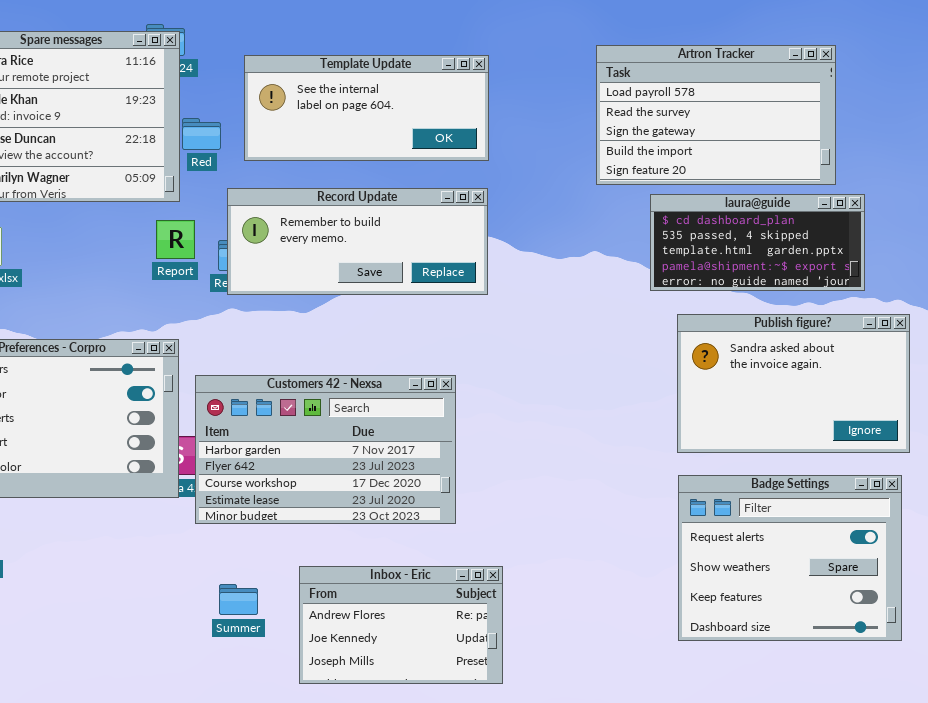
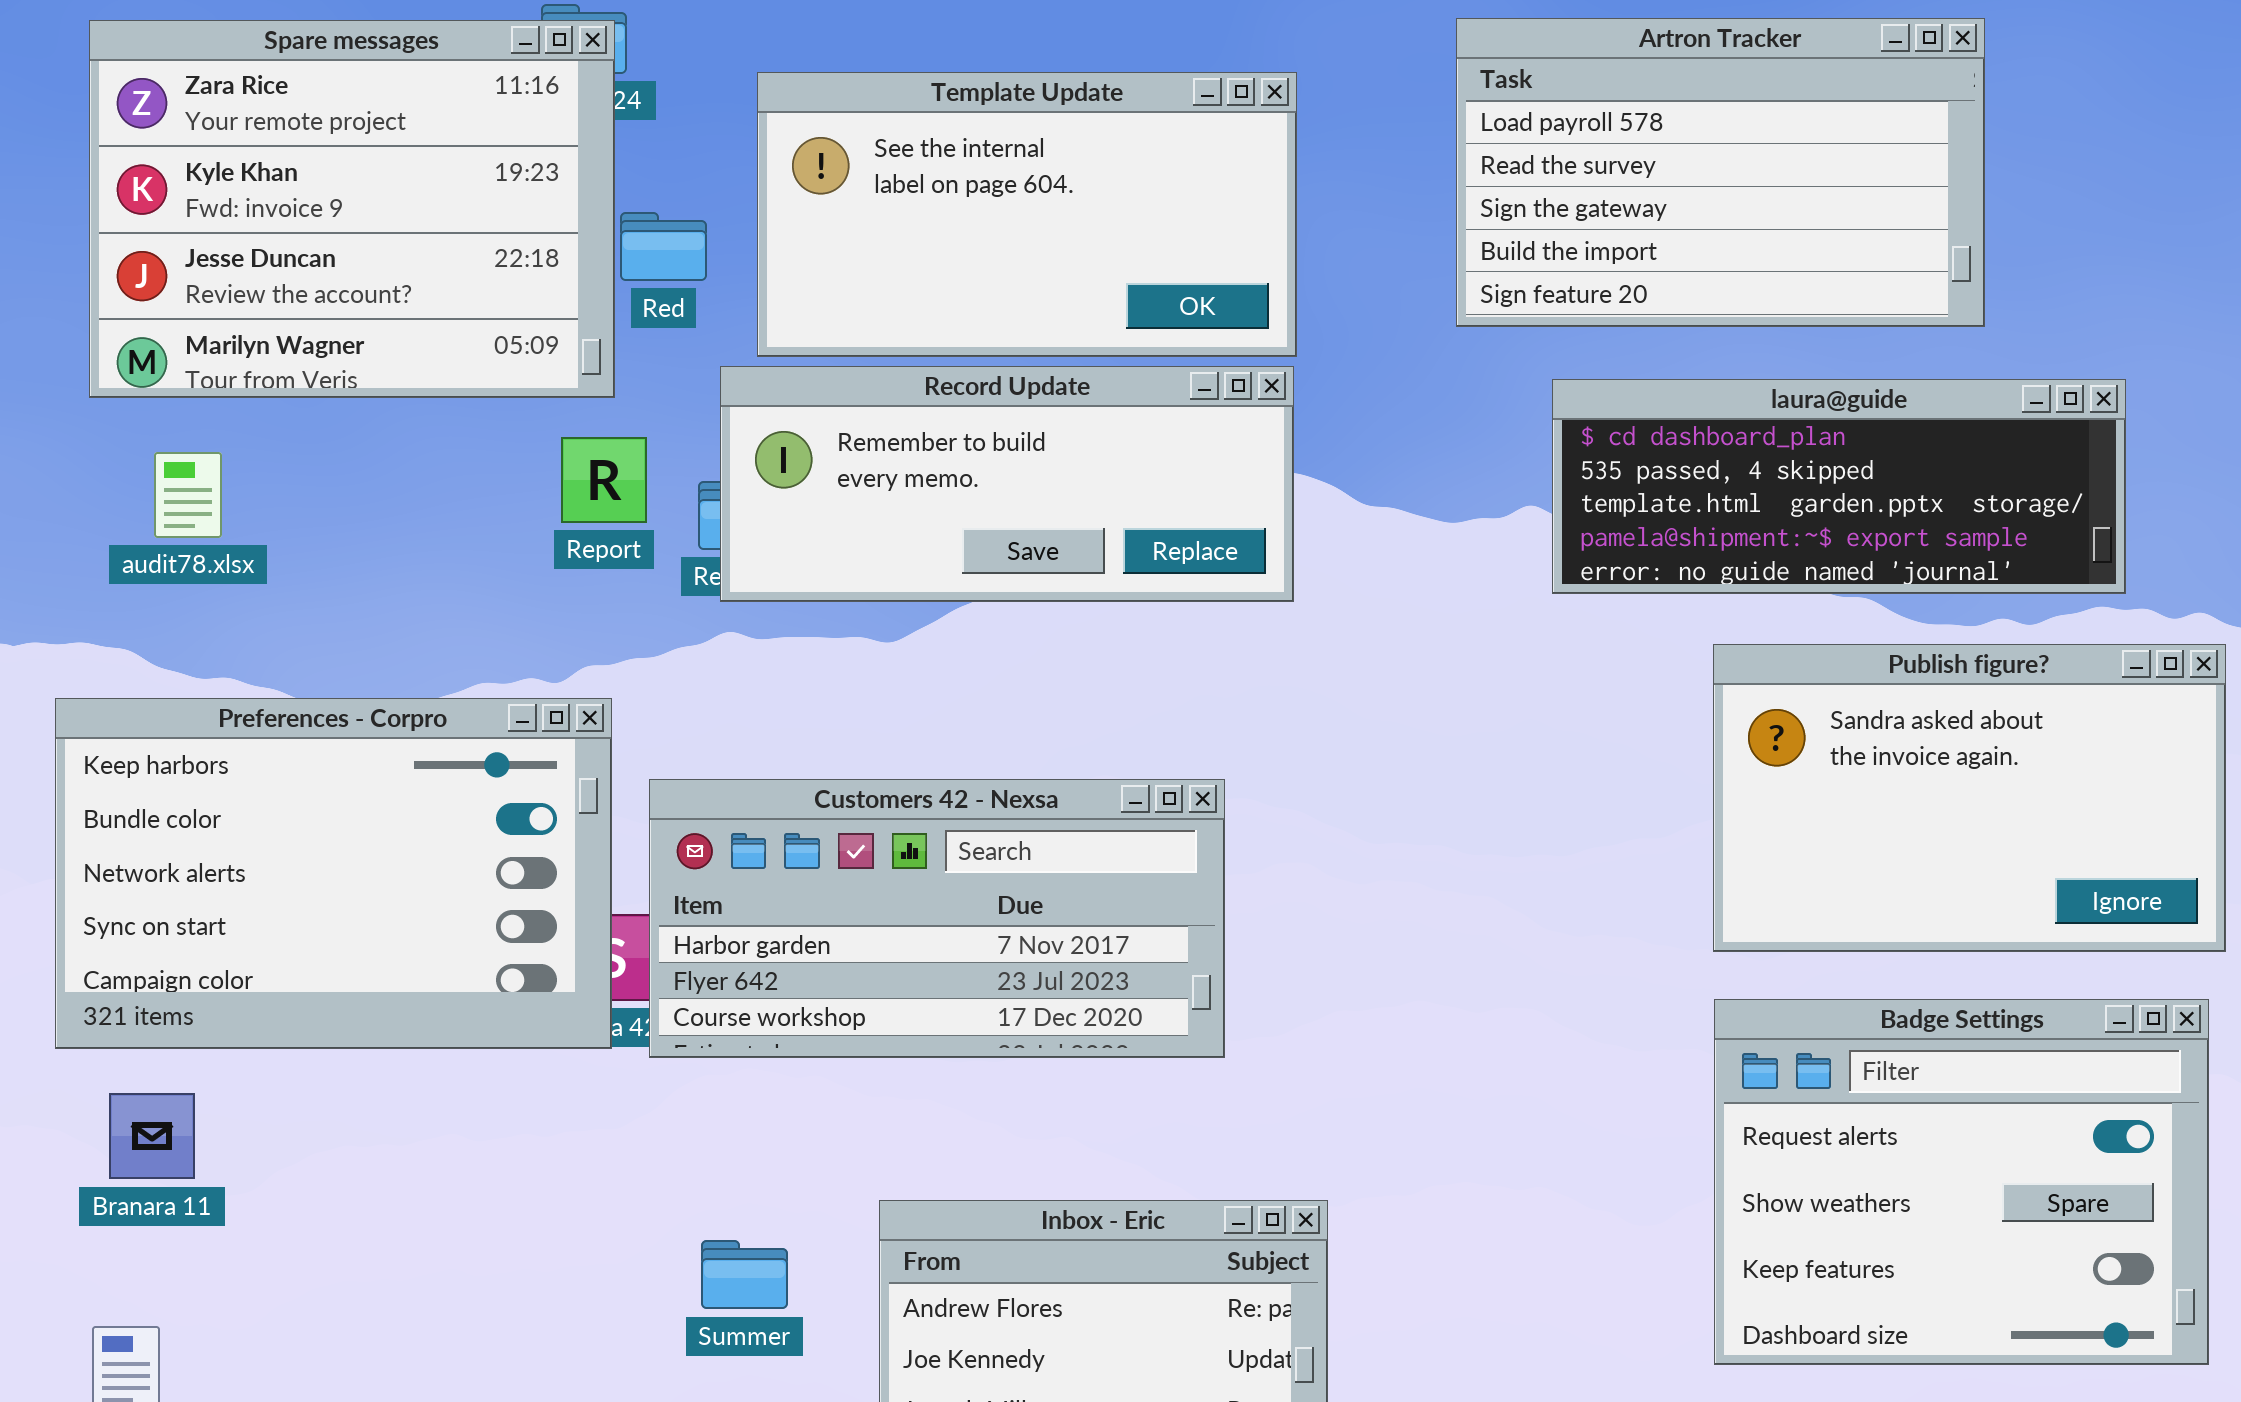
Artron Tracker: [596,45,836,185] -> [1456,18,1985,327], moved
Template Update: [244,55,489,161] -> [757,72,1297,357], resized
laura@guide: [650,194,865,291] -> [1552,379,2126,594], resized
Customers 42 - Nexsa: [195,375,456,524] -> [649,779,1225,1058], resized

